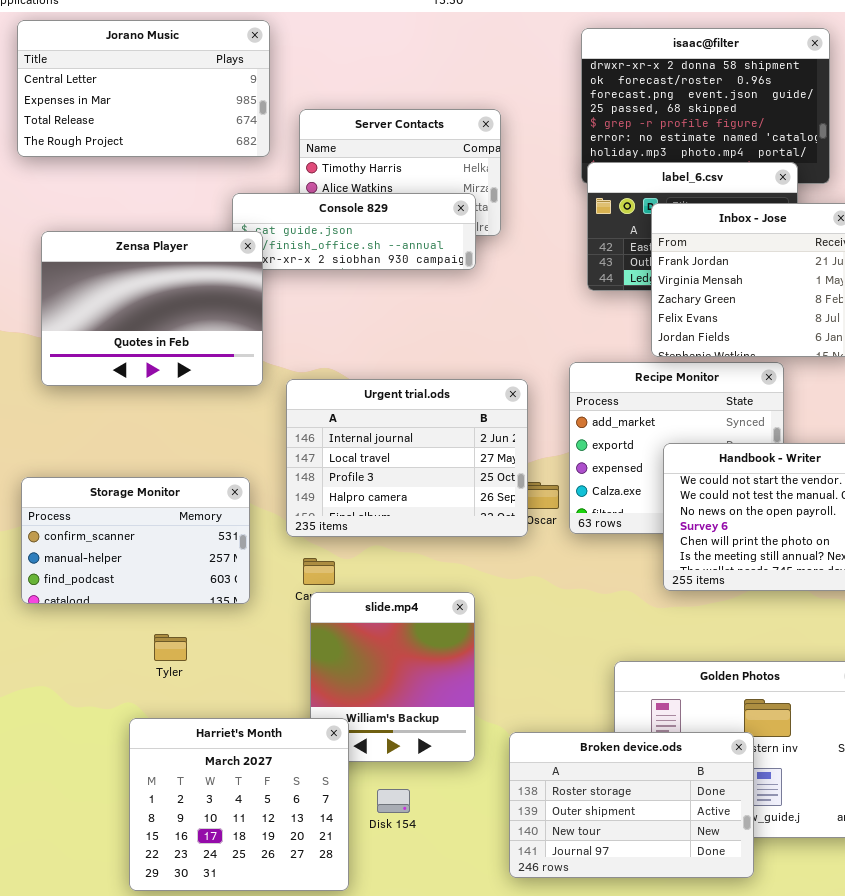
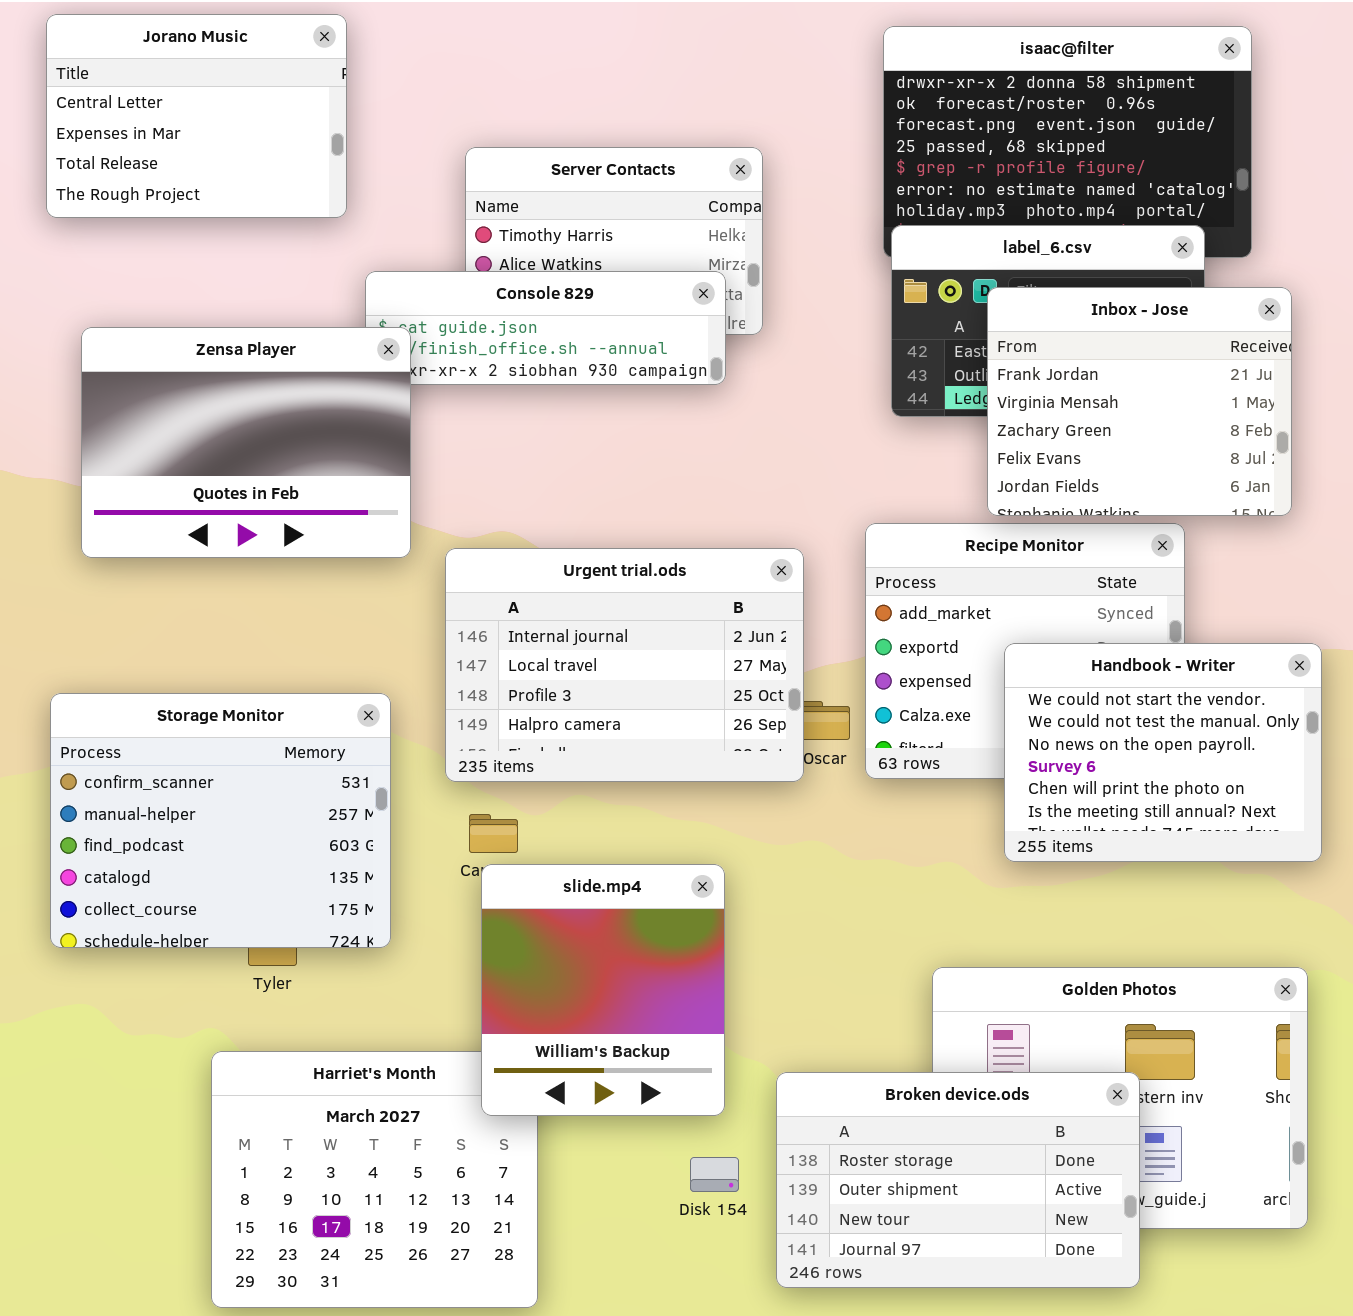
Jorano Music: [17,20,270,157] -> [46,14,347,218], resized
Storage Monitor: [21,477,250,604] -> [50,693,391,948], resized
slide.mp4: [310,592,475,762] -> [481,864,725,1116], raised
Disk 154: [377,789,410,813] -> [690,1157,739,1192], moved

